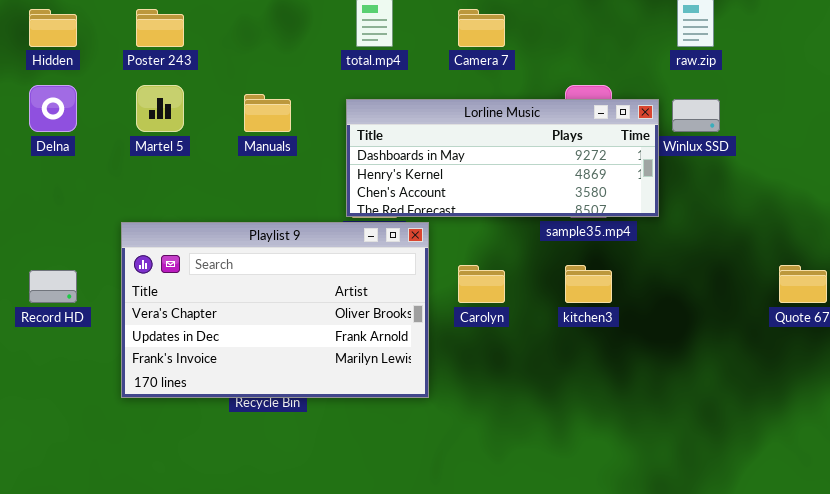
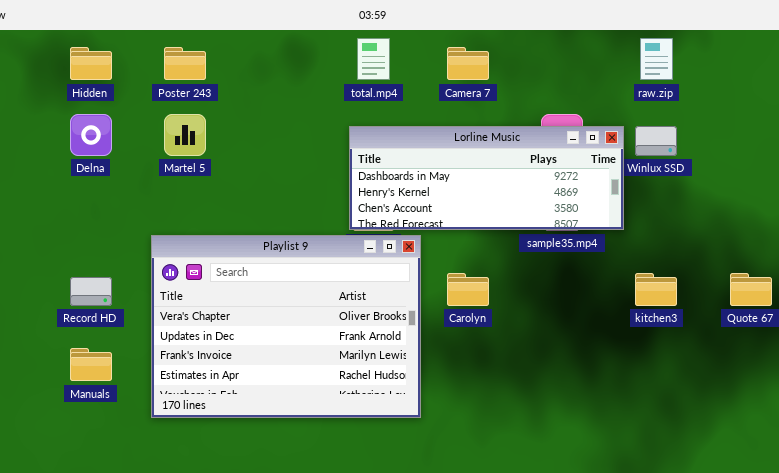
Manuals: [244,94,291,132] -> [70,348,112,381], moved
Playlist 9: [121,222,429,398] -> [151,235,421,418], resized
kitchen3: [565,265,612,303] -> [635,273,677,306], moved

